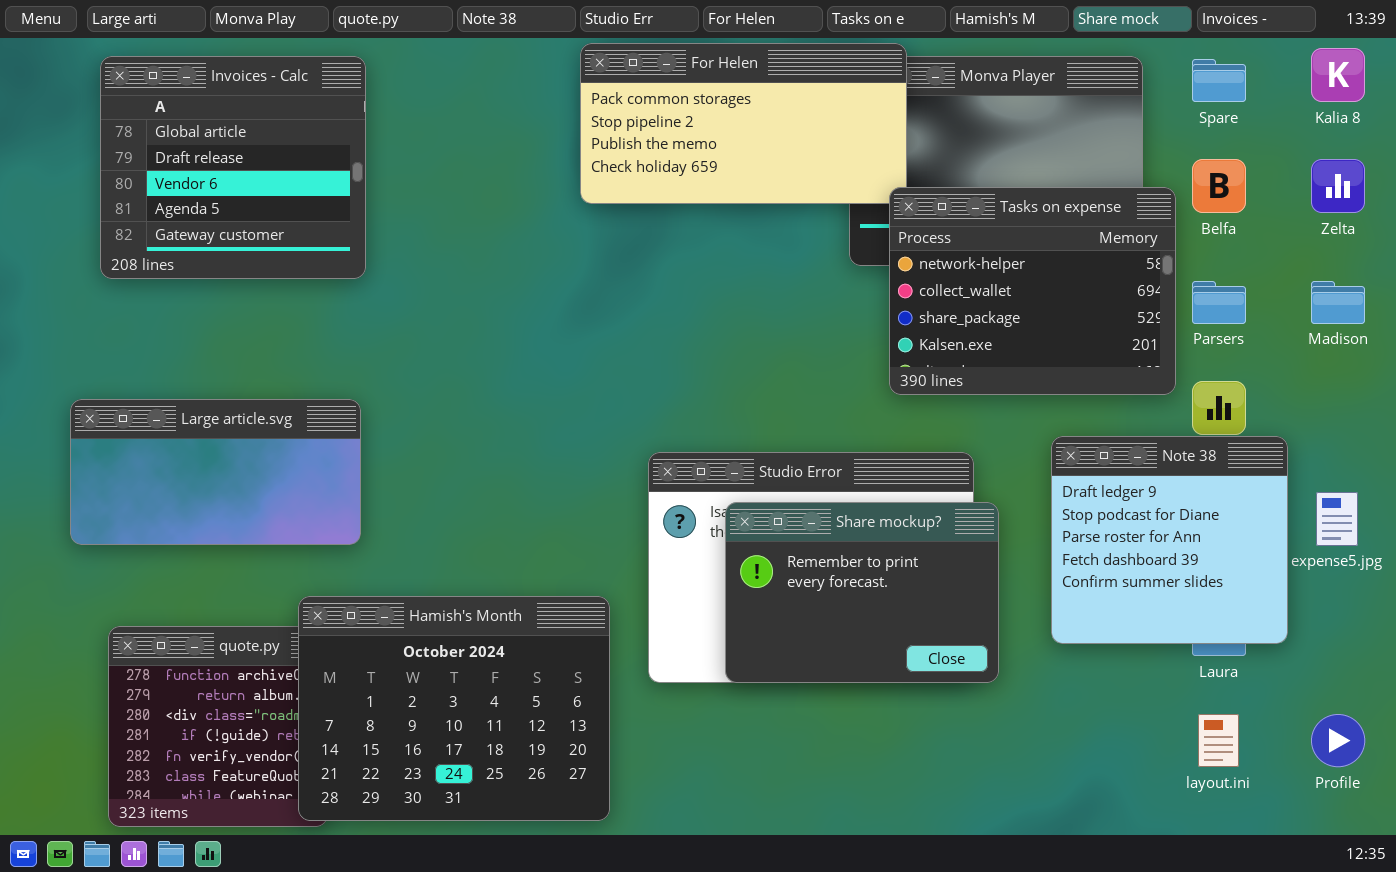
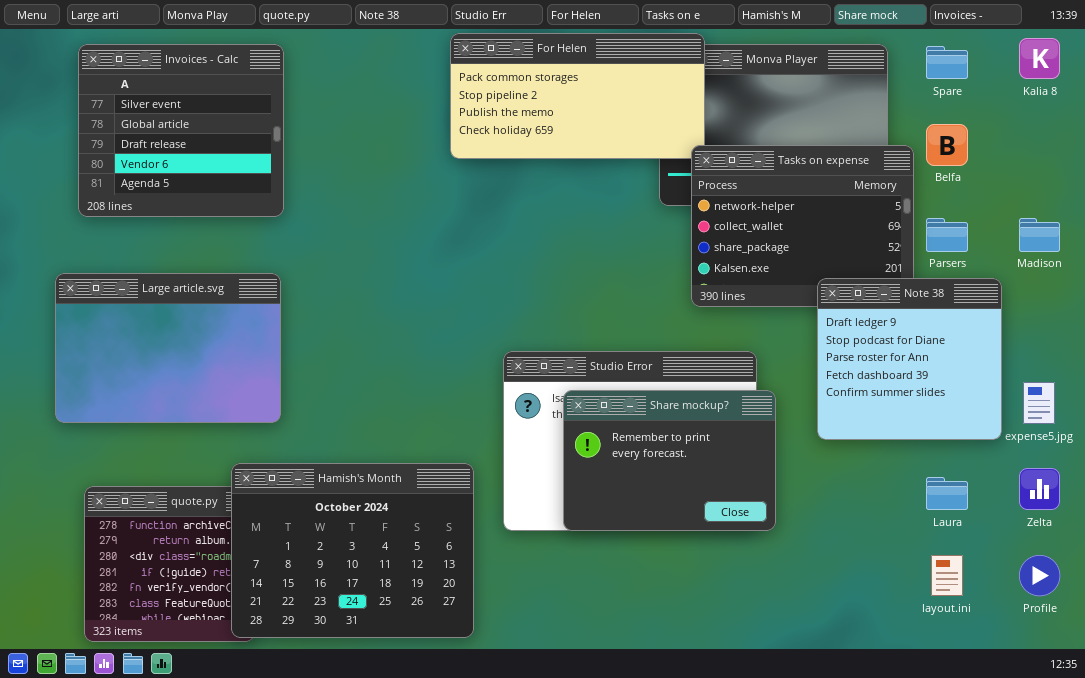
Invoices - Calc: [100,56,366,279] -> [78,44,284,217], scrolled up 1 row
Zelta: [1311,159,1365,213] -> [1019,468,1060,510], moved
Large article.svg: [70,399,361,545] -> [55,273,281,423], resized
Note 38: [1051,436,1288,644] -> [817,278,1002,440], moved

